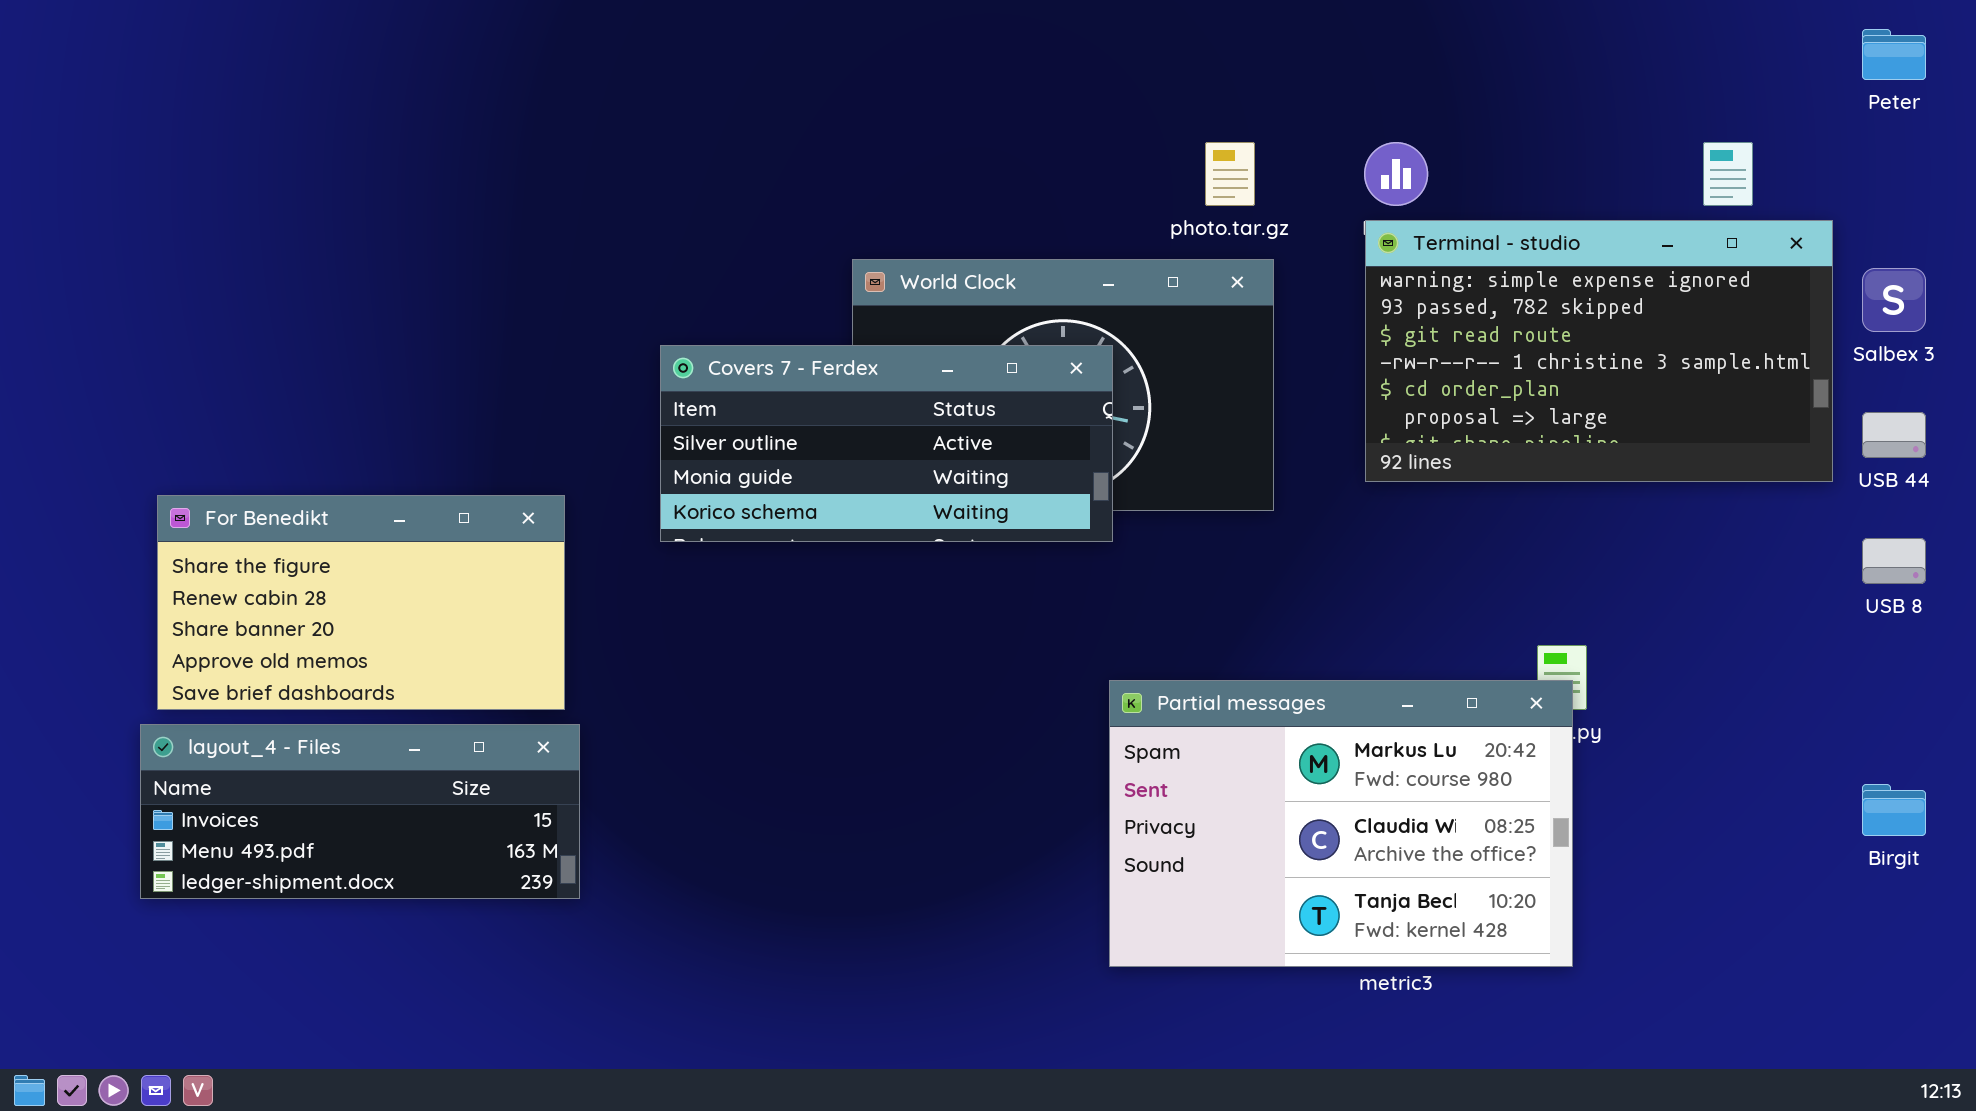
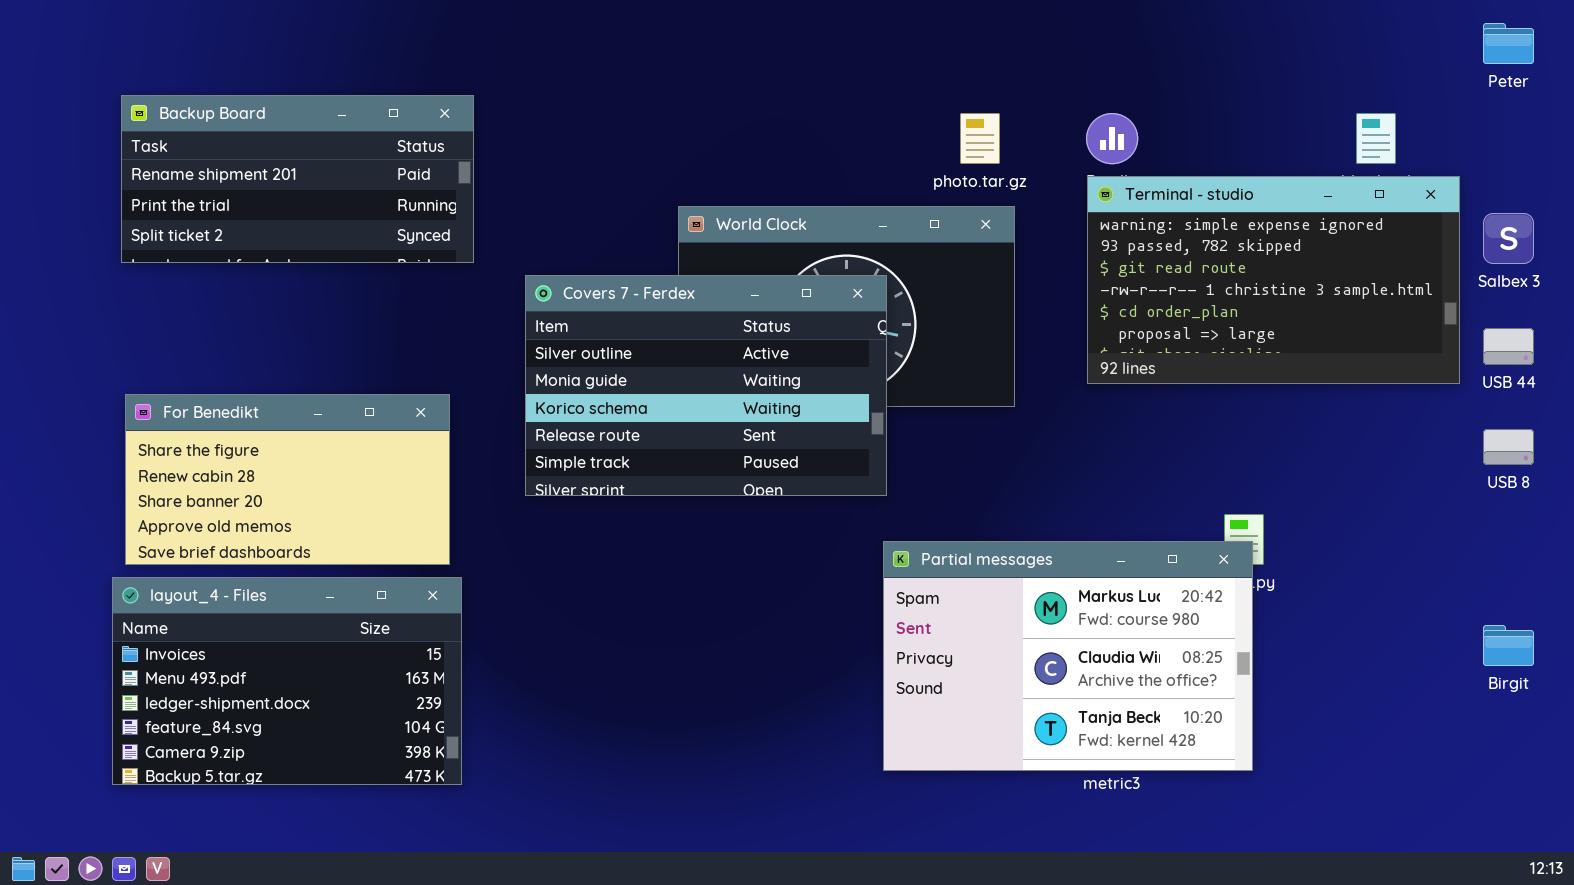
Backup Board: none -> [121,95,474,263], opened
Covers 7 - Ferdex: [660,345,1113,542] -> [525,275,887,496], resized
layout_4 - Files: [140,724,580,899] -> [112,577,462,785], resized

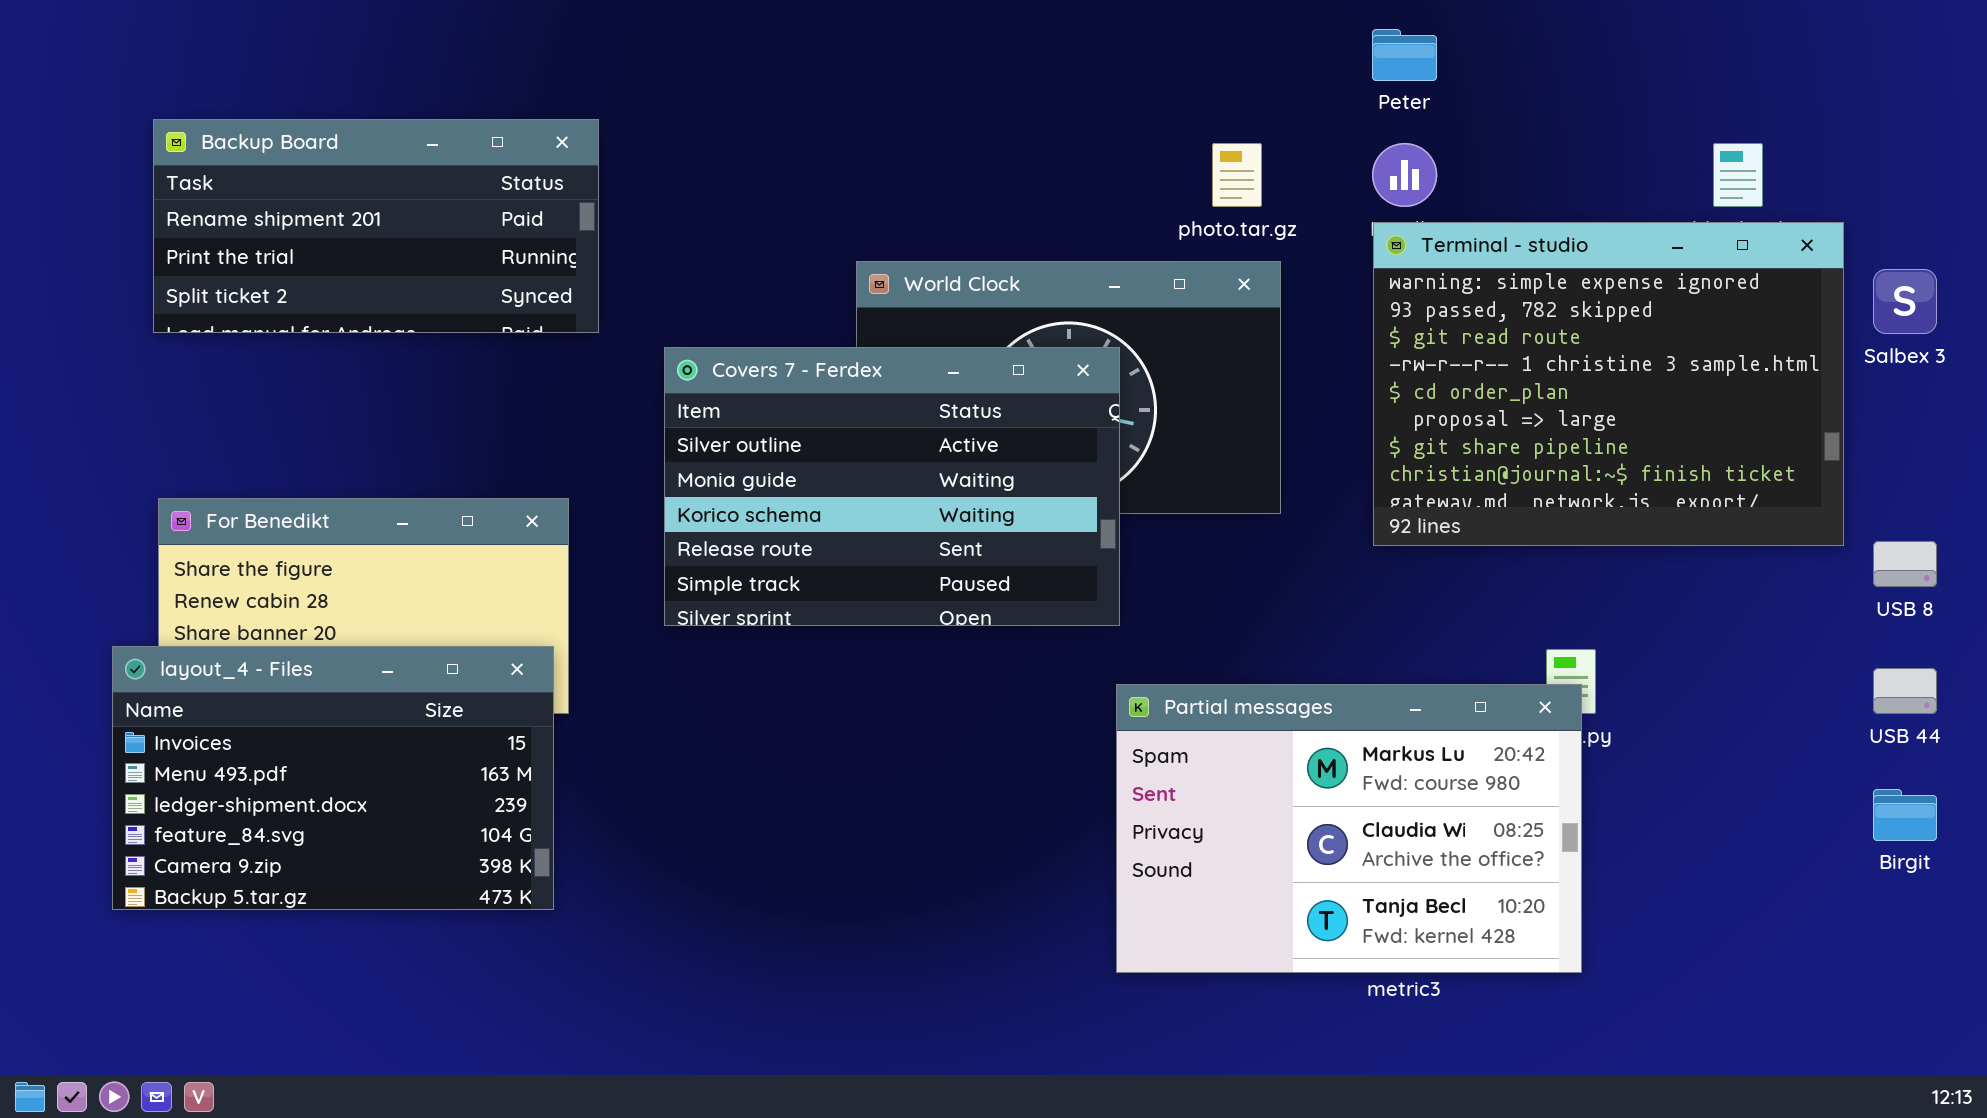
Peter: [1483,23,1534,64] -> [1372,29,1437,81], moved
Terminal - studio: [1087,176,1460,384] -> [1373,222,1844,546], resized
USB 44: [1483,328,1534,365] -> [1873,668,1937,714], moved
layout_4 - Files: [112,577,462,785] -> [112,646,554,910], moved

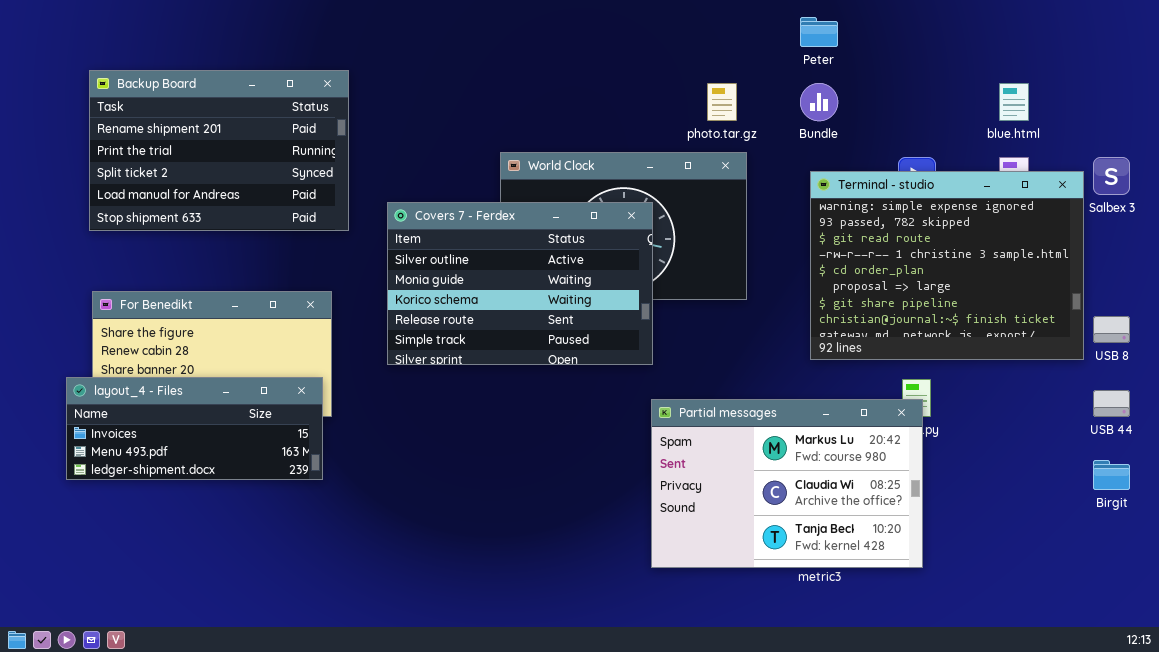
Backup Board: [153,119,599,333] -> [89,70,349,231], resized
Terminal - studio: [1373,222,1844,546] -> [810,171,1084,360], moved
layout_4 - Files: [112,646,554,910] -> [66,377,323,480], resized

